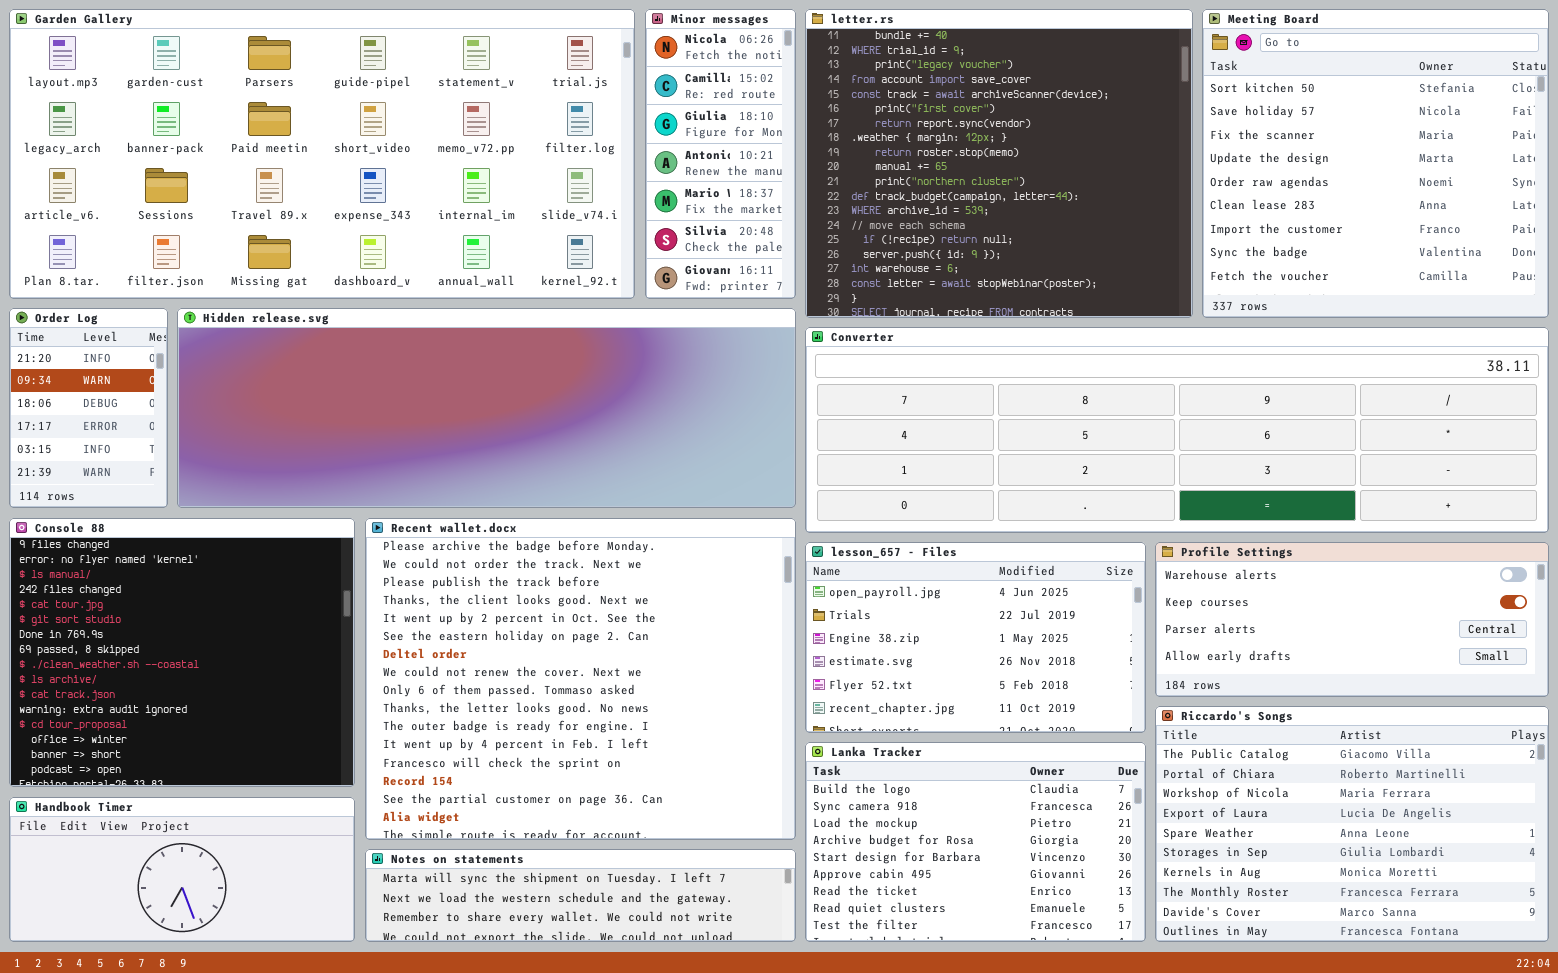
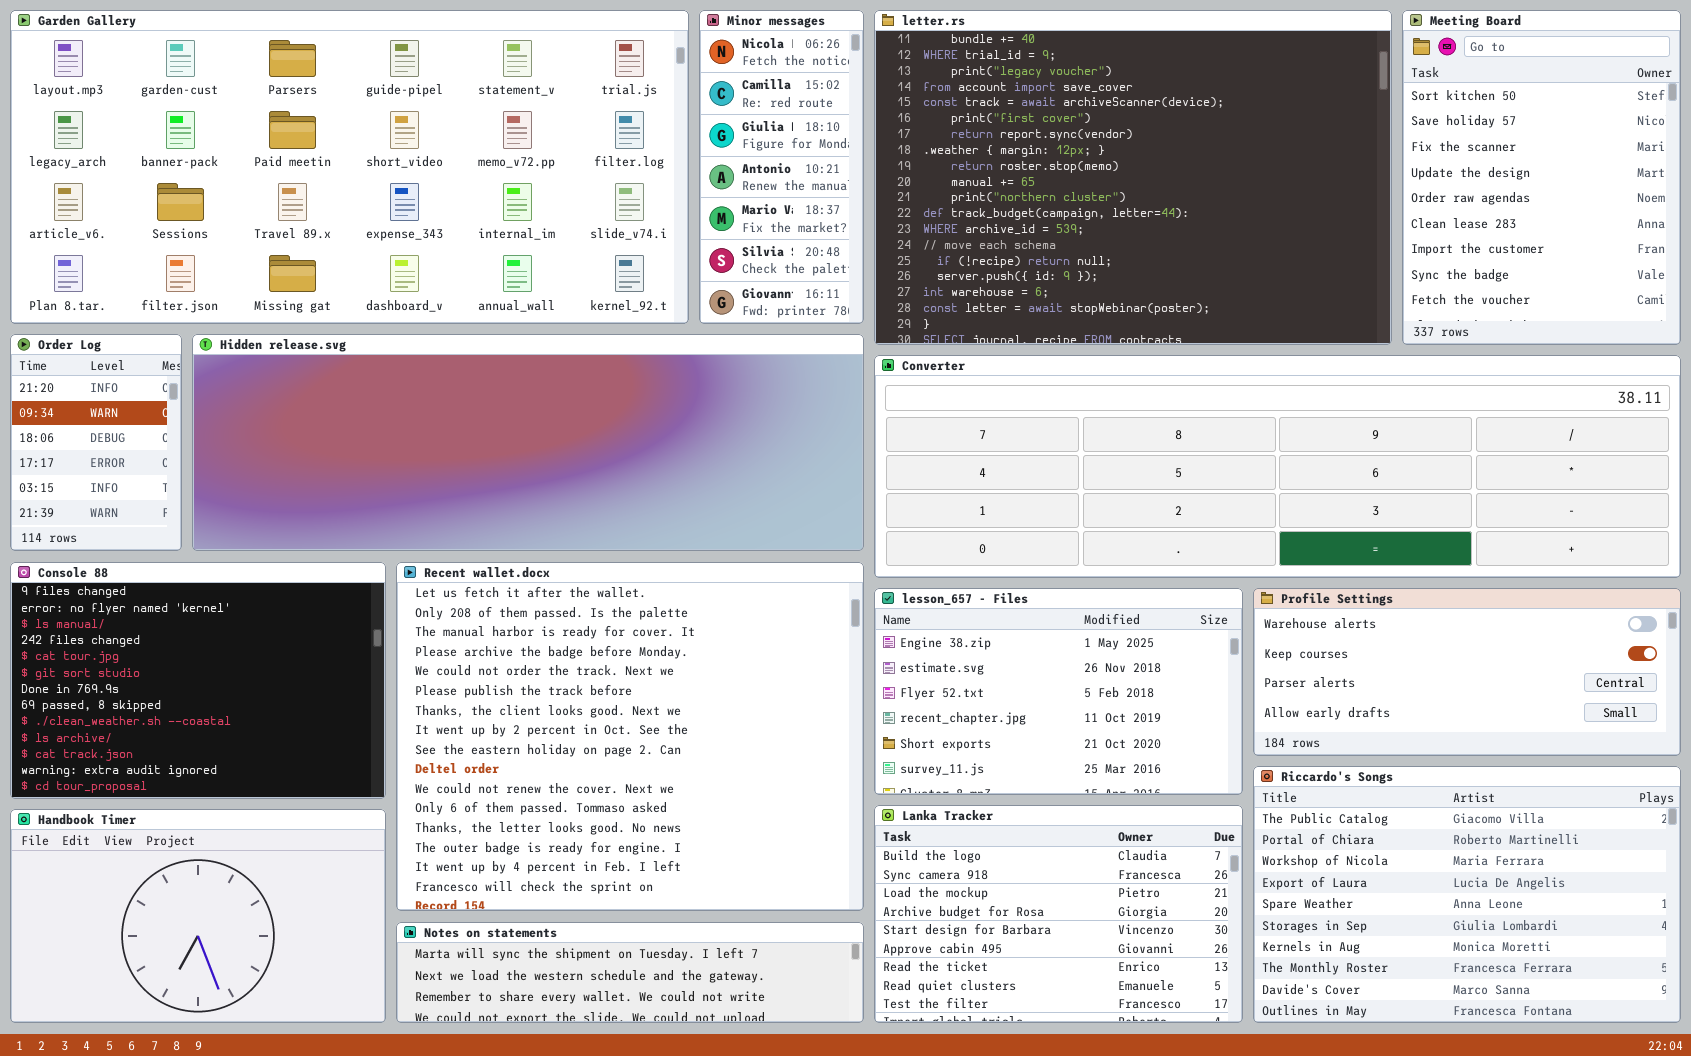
letter.rs: [805,9,1193,318] -> [874,10,1392,345], resized
Meeting Board: [1202,9,1549,318] -> [1402,10,1681,345], resized
Console 88: [9,518,355,787] -> [10,562,386,799], resized
Recent wallet.docx: [365,518,796,840] -> [396,562,864,911], scrolled up 3 rows
lesson_657 - Files: [805,542,1146,733] -> [874,588,1243,795], scrolled down 2 rows
Handbook Timer: [9,797,355,942] -> [10,809,386,1023], resized

